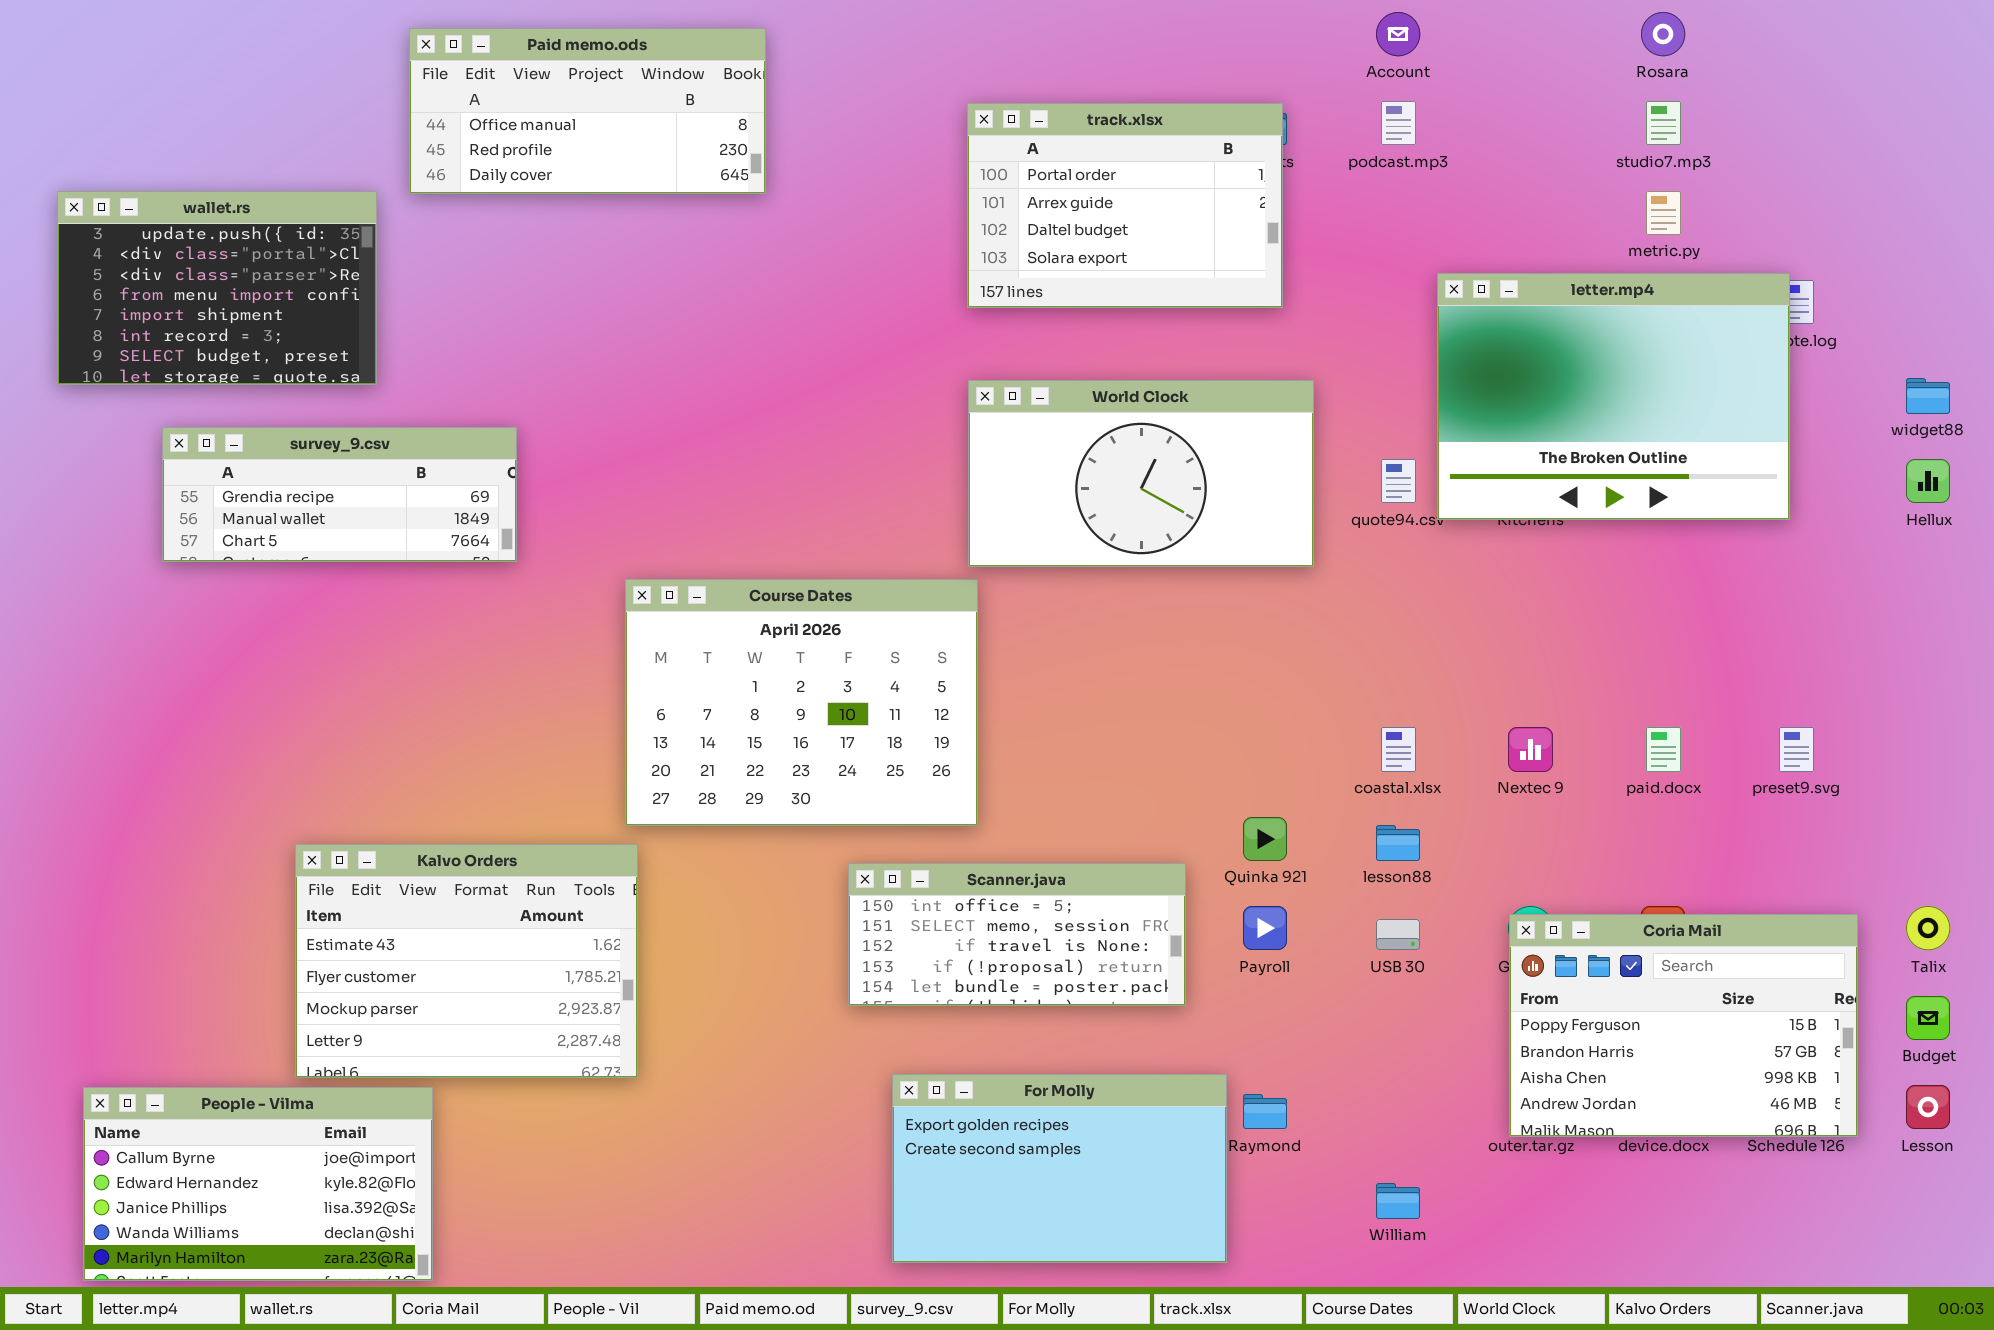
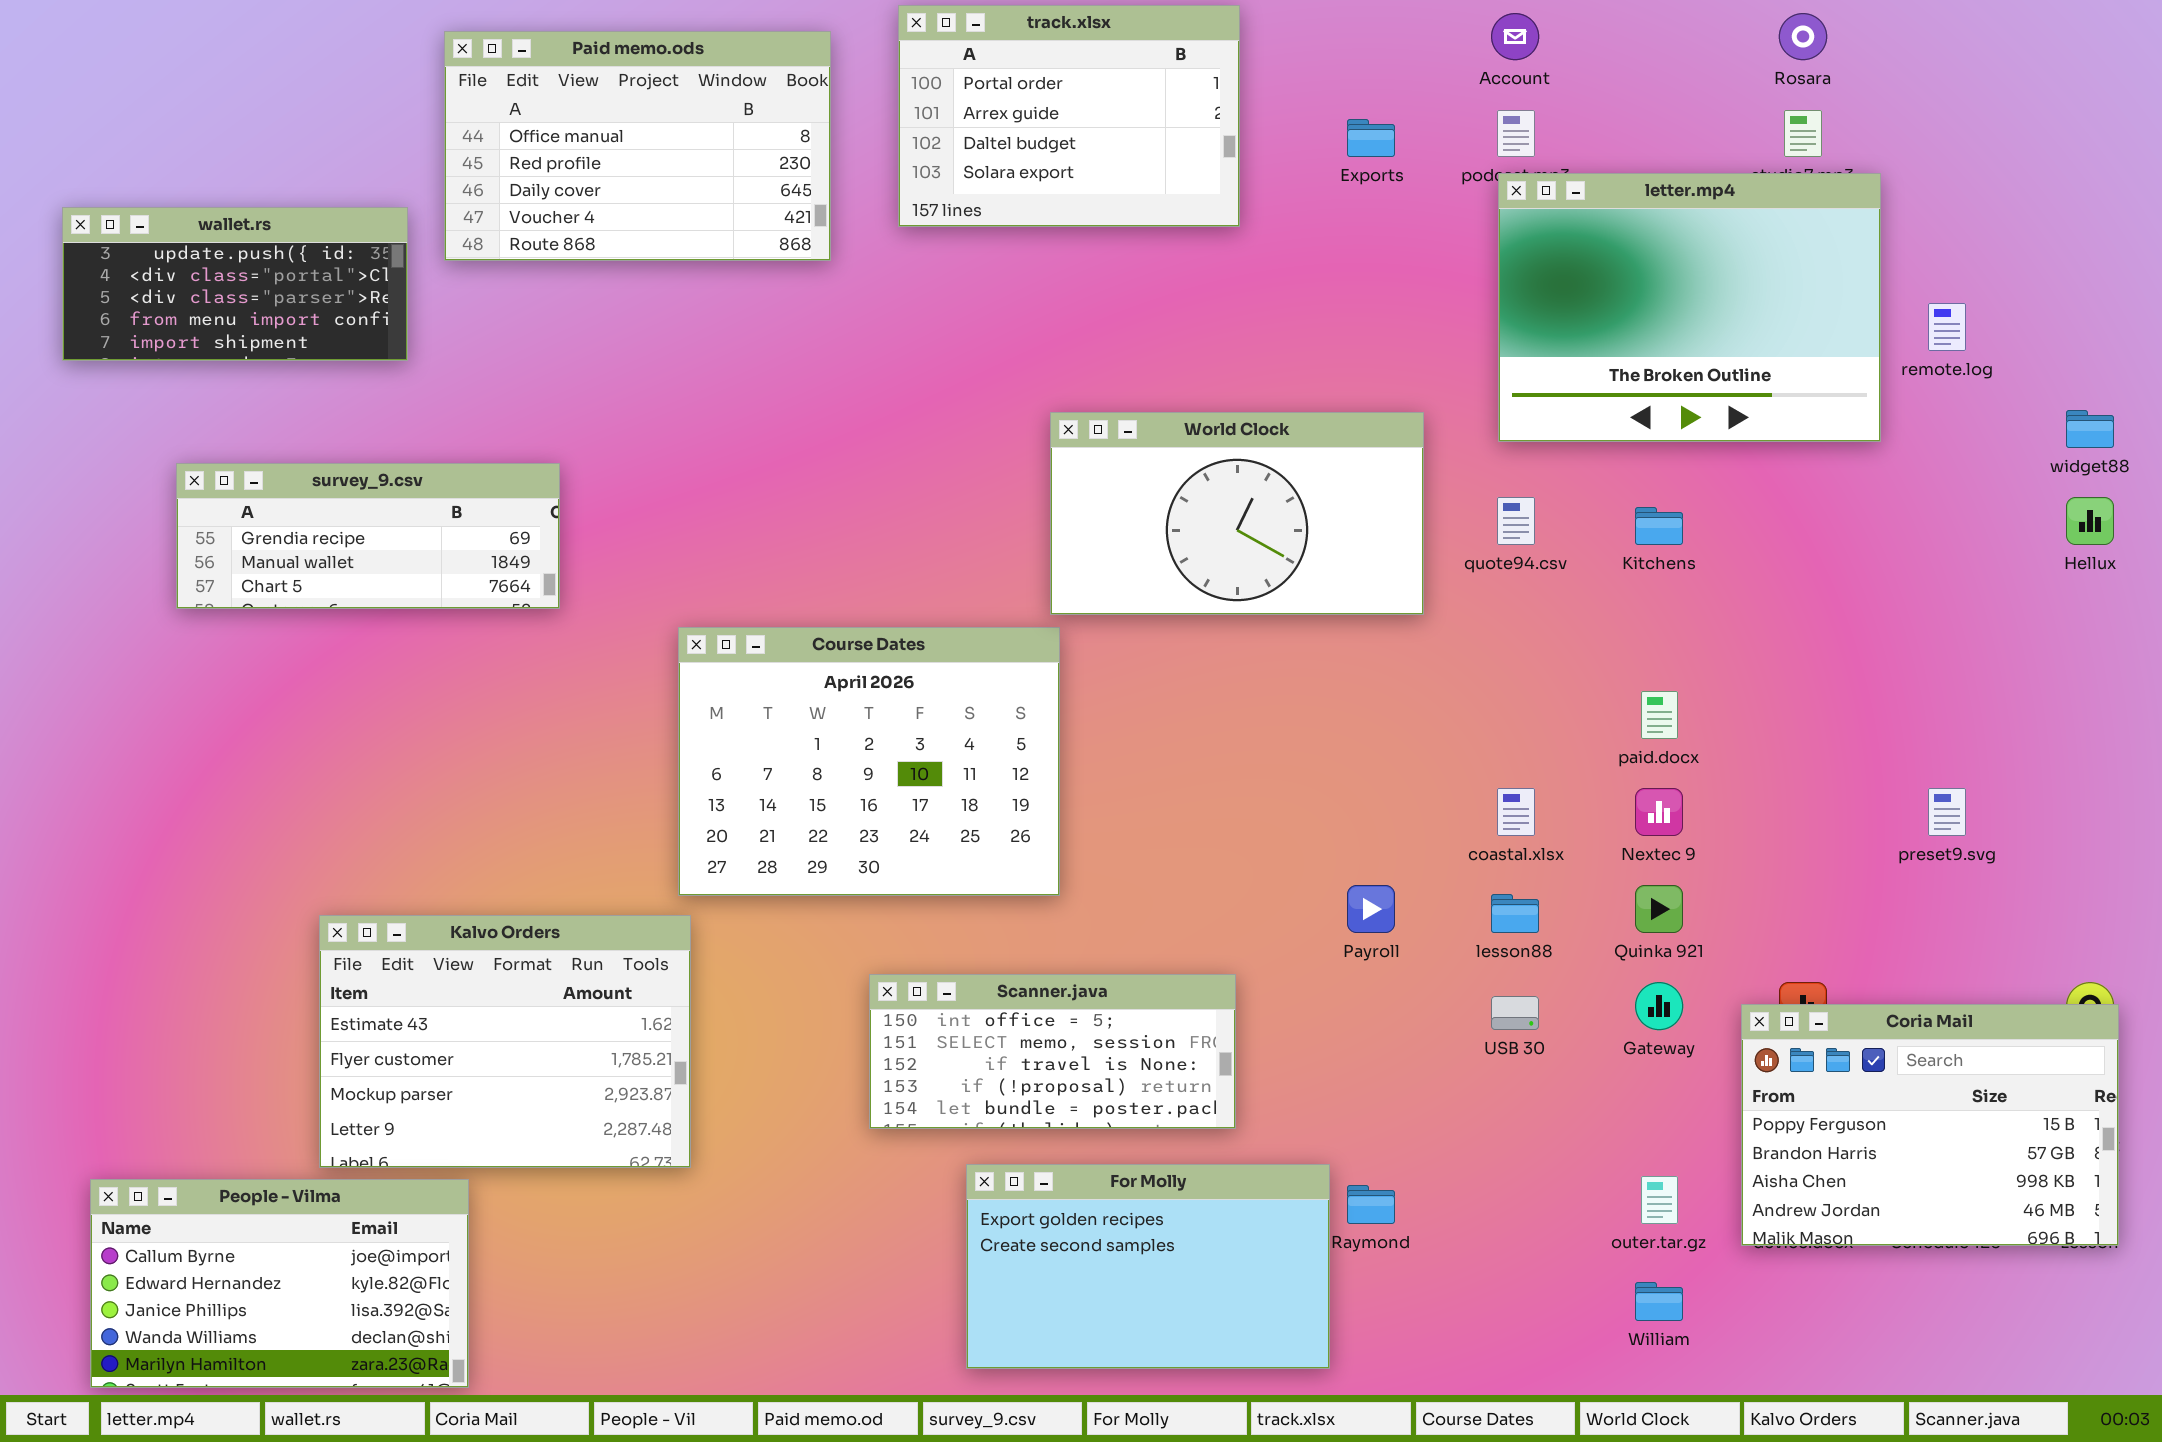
Paid memo.ods: [409,28,766,194] -> [444,31,831,261], resized
track.xlsx: [967,103,1283,308] -> [898,5,1240,227], moved
wallet.rs: [57,191,377,385] -> [62,207,408,361], resized
letter.mp4: [1437,273,1790,520] -> [1498,173,1881,442], moved
paid.docx: [1646,727,1681,772] -> [1641,691,1678,739], moved
Quinka 921: [1243,817,1287,861] -> [1635,885,1683,933], moved
Scanner.java: [848,863,1186,1006] -> [869,974,1236,1129], moved
Payroll: [1243,906,1287,950] -> [1347,885,1395,933], moved
Coria Mail: [1509,914,1858,1137] -> [1741,1004,2119,1246], moved
William: [1376,1183,1420,1219] -> [1635,1282,1683,1321], moved

